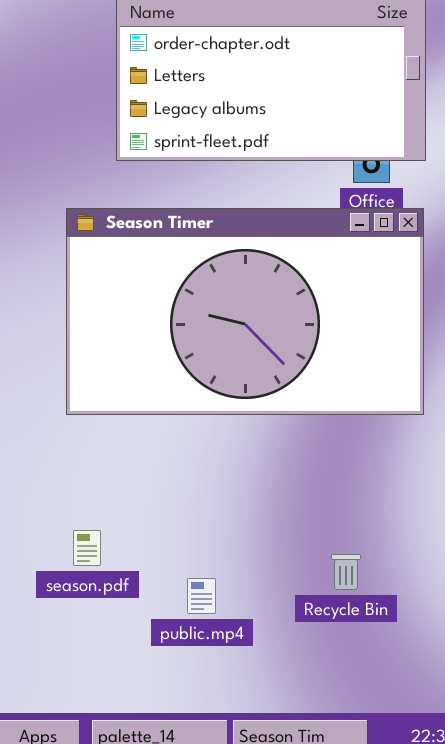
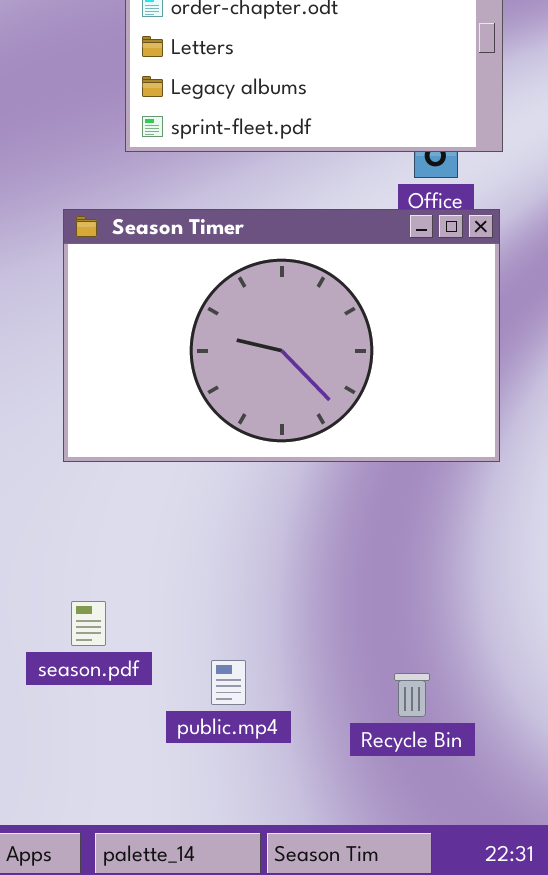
Recycle Bin: [331,554,361,590] -> [394,673,430,717], moved

